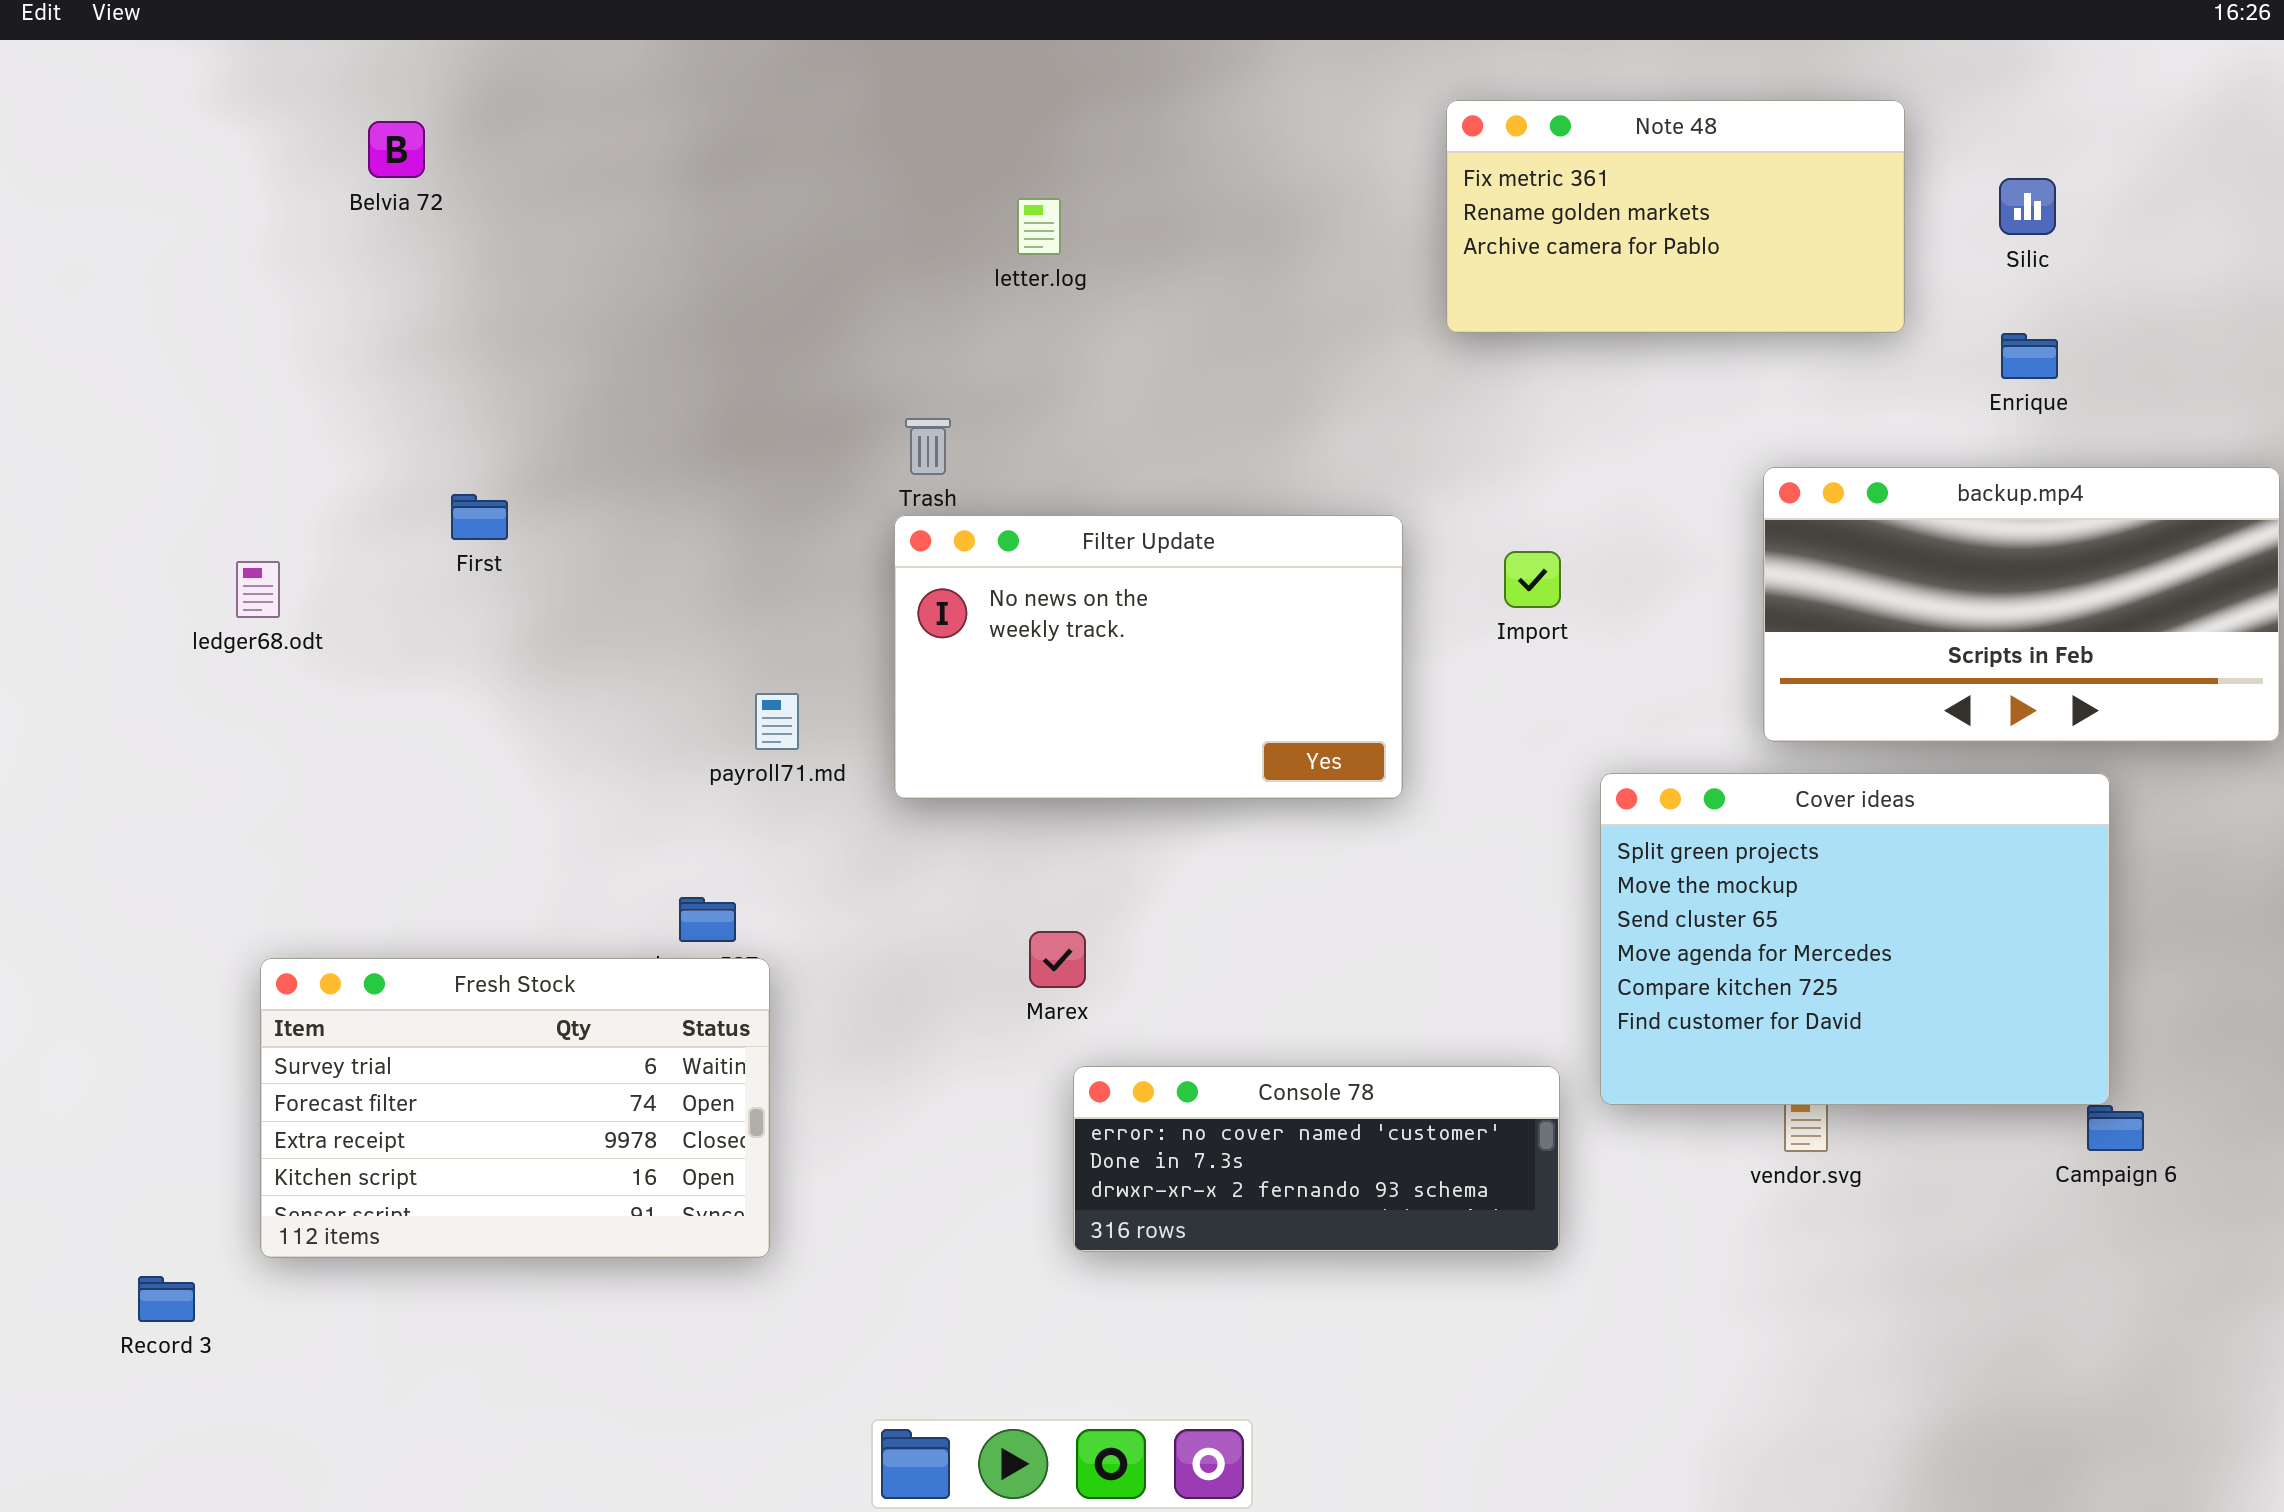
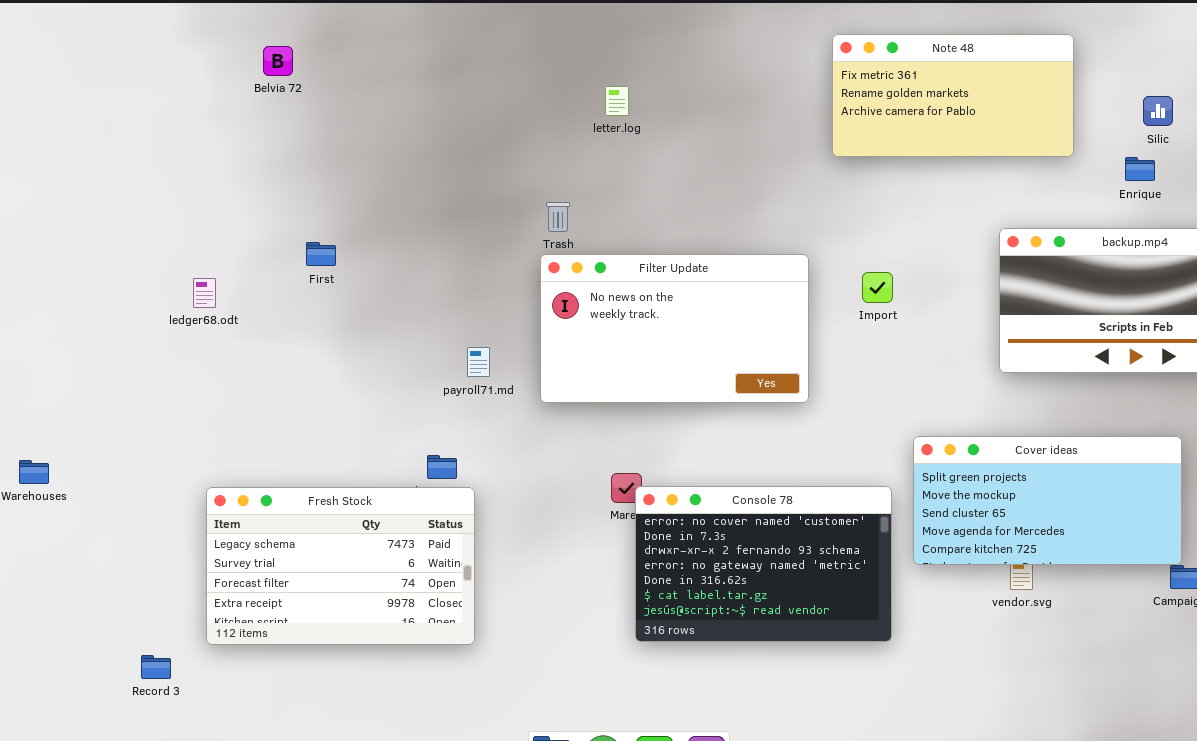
Silic: [1999,178,2056,235] -> [1143,96,1173,126], moved
Cover ideas: [1600,773,2110,1105] -> [913,436,1182,565], resized
Fresh Stock: [260,958,770,1258] -> [206,487,475,645], scrolled up 1 row
Console 78: [1073,1066,1560,1252] -> [635,486,892,642], resized

